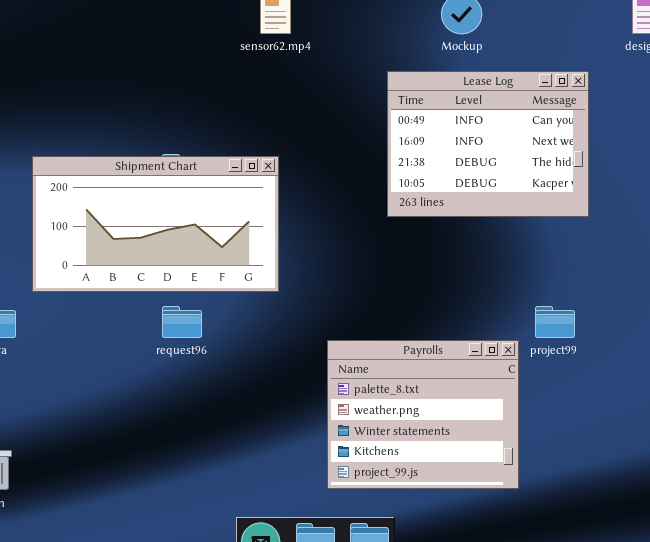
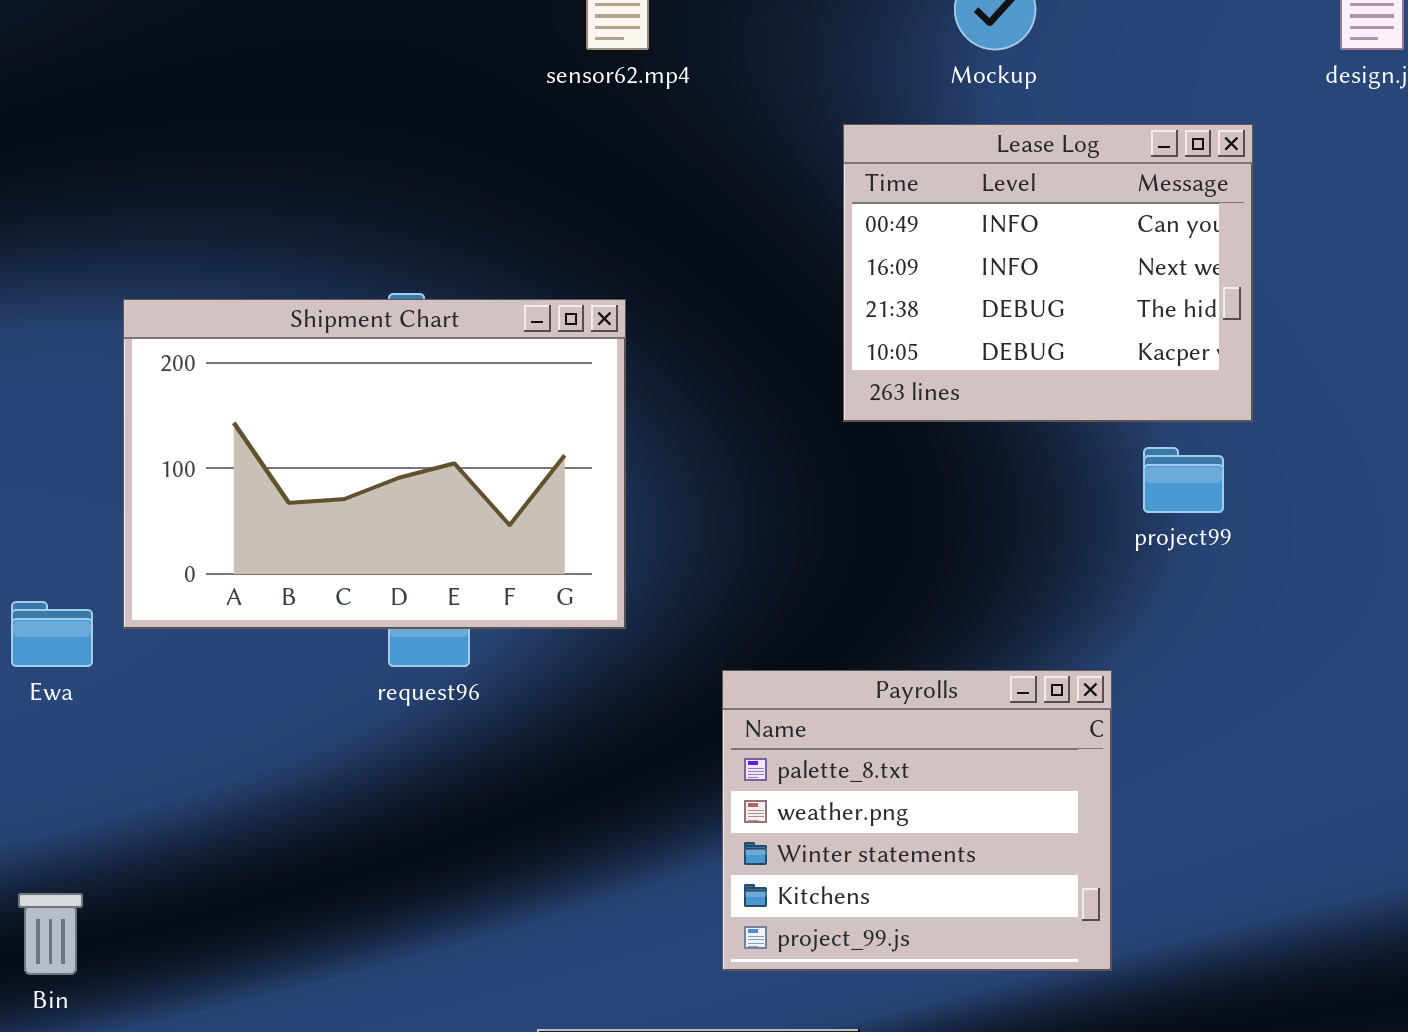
Shipment Chart: [32,156,279,292] -> [123,299,626,629], resized
project99: [535,306,575,338] -> [1143,447,1224,513], moved

